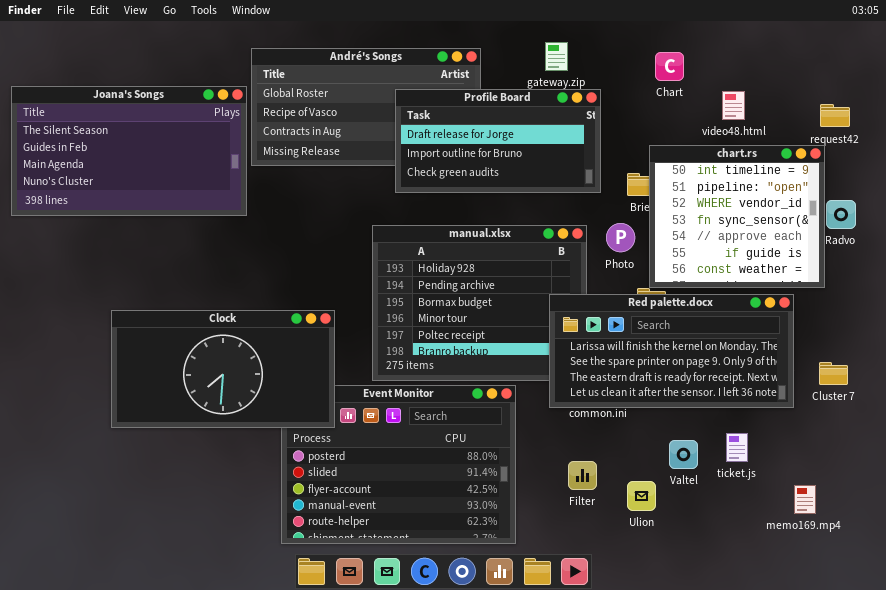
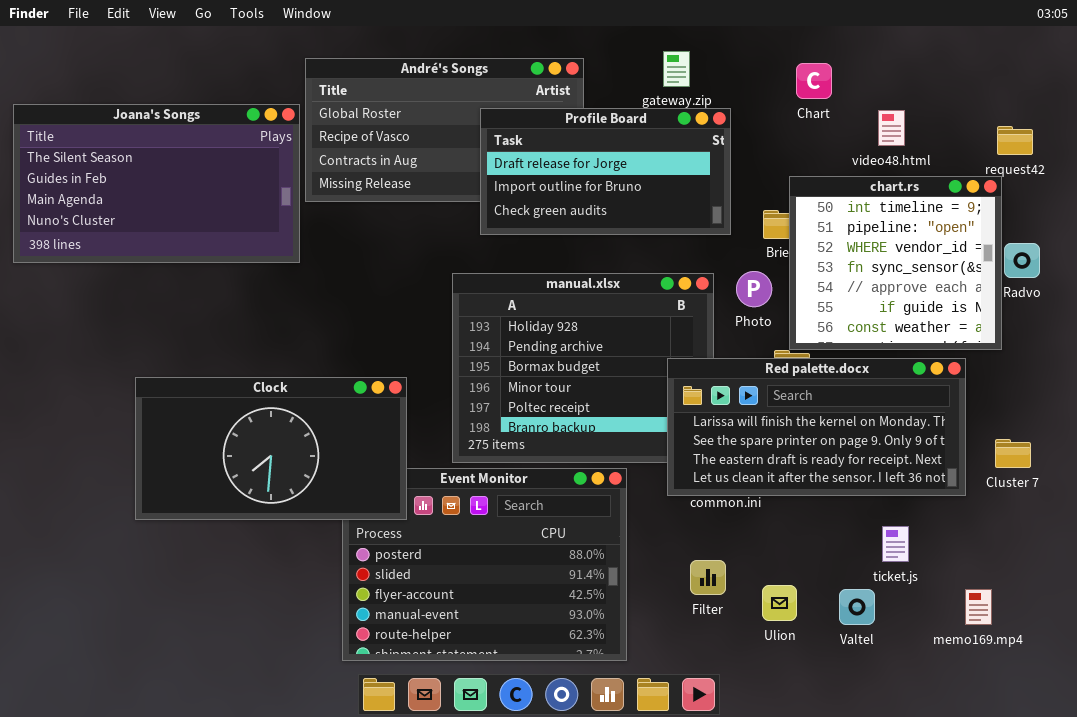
Valtel: [669,440,698,469] -> [839,589,875,625], moved

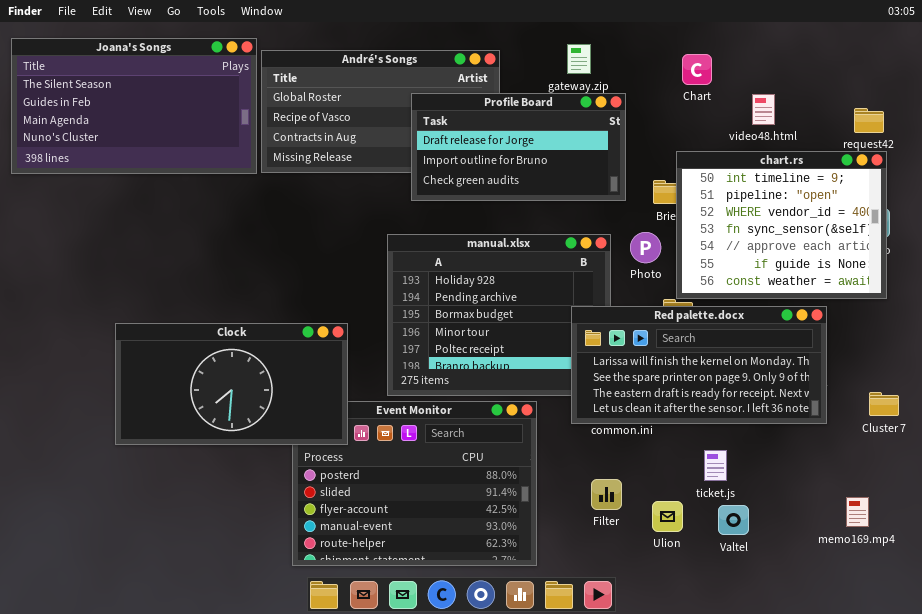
Joana's Songs: [13,104,300,263] -> [11,38,257,174], moved
chart.rs: [789,176,1002,350] -> [676,151,887,299], resized
Cluster 7: [995,439,1031,468] -> [869,392,899,416], moved
ticket.js: [882,526,909,562] -> [704,450,727,481], moved
memo169.mp4: [965,589,992,625] -> [846,497,869,527], moved

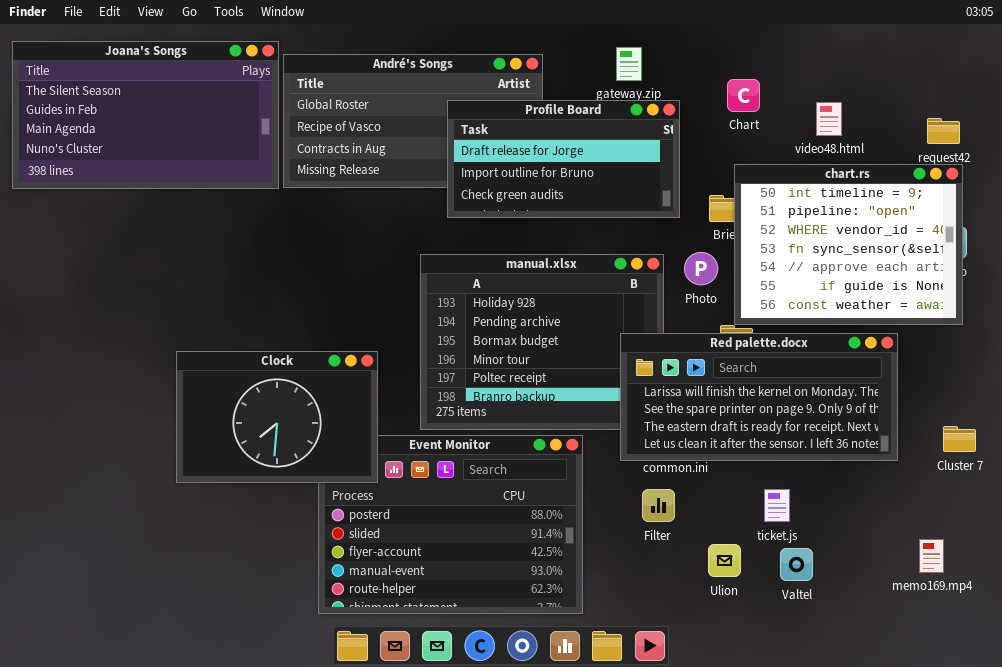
Chart: [682,54,712,85] -> [727,79,760,112], moved
Clock: [115,323,348,445] -> [176,351,378,483], resized
Filter: [591,479,622,510] -> [642,489,675,522], moved

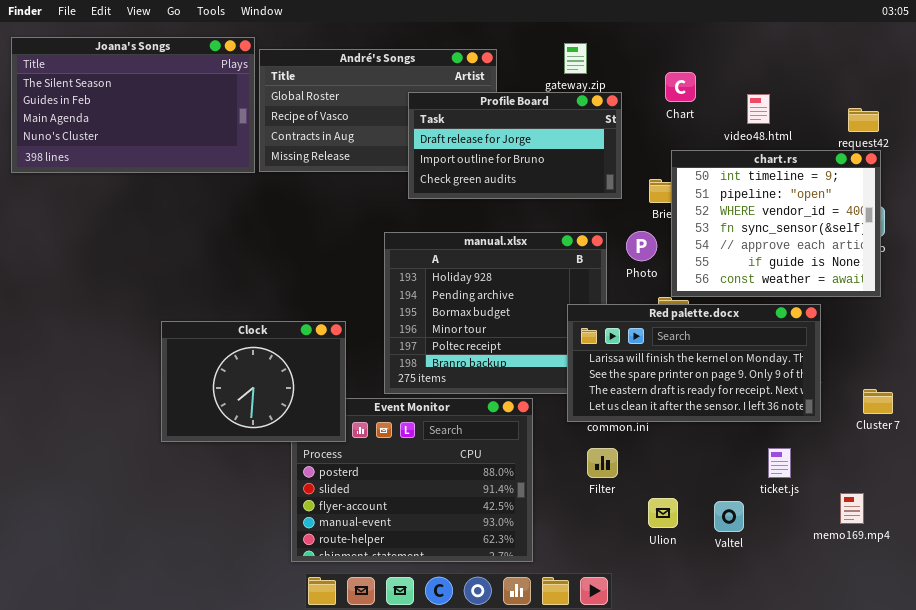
ticket.js: [764,489,790,522] -> [768,448,791,478], moved

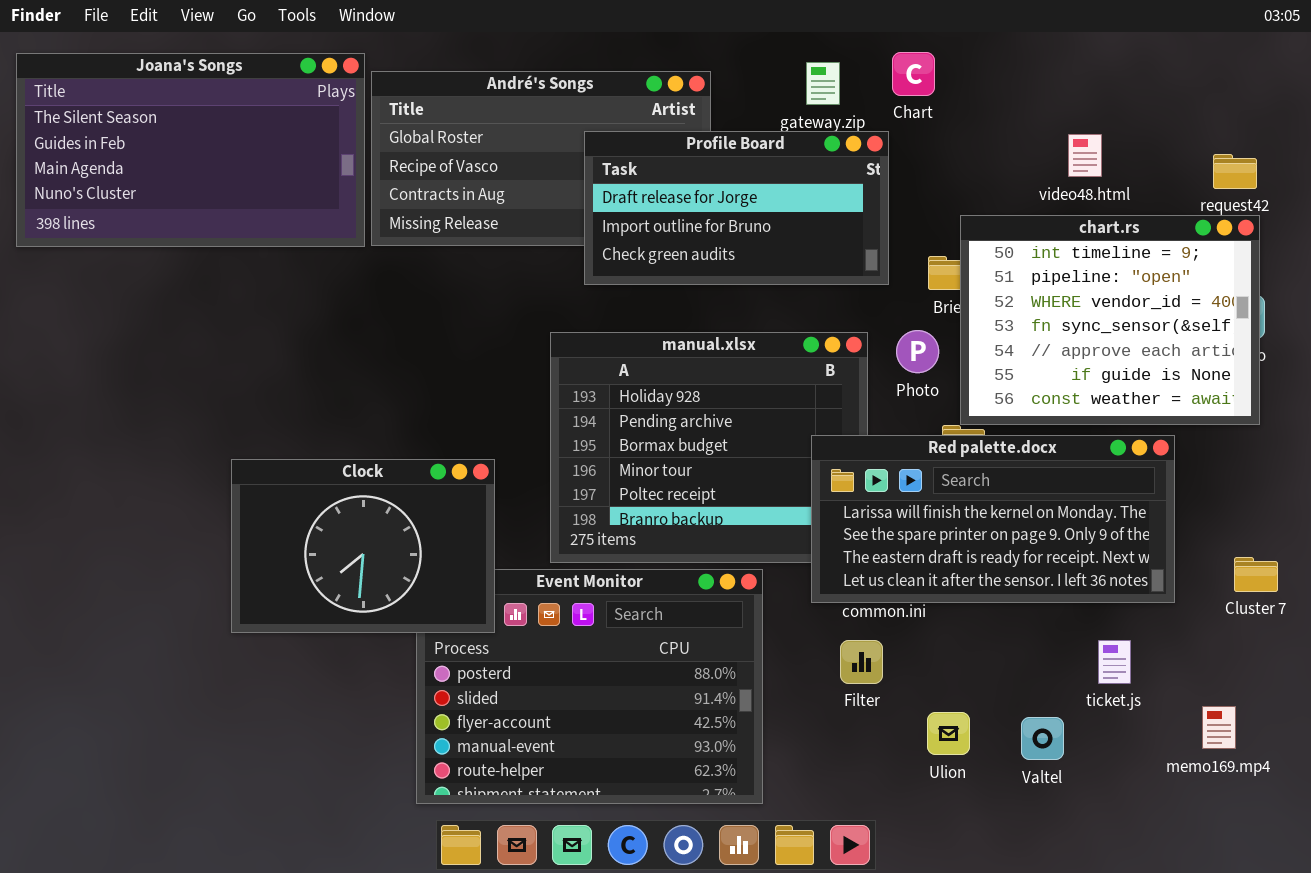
Chart: [665,72,696,102] -> [892,52,935,96], moved

